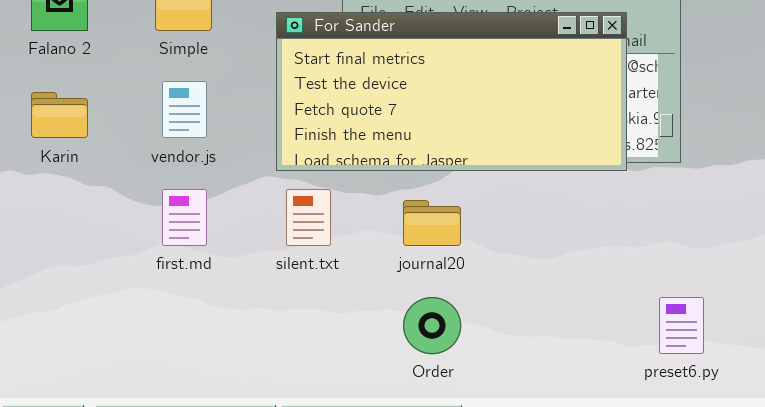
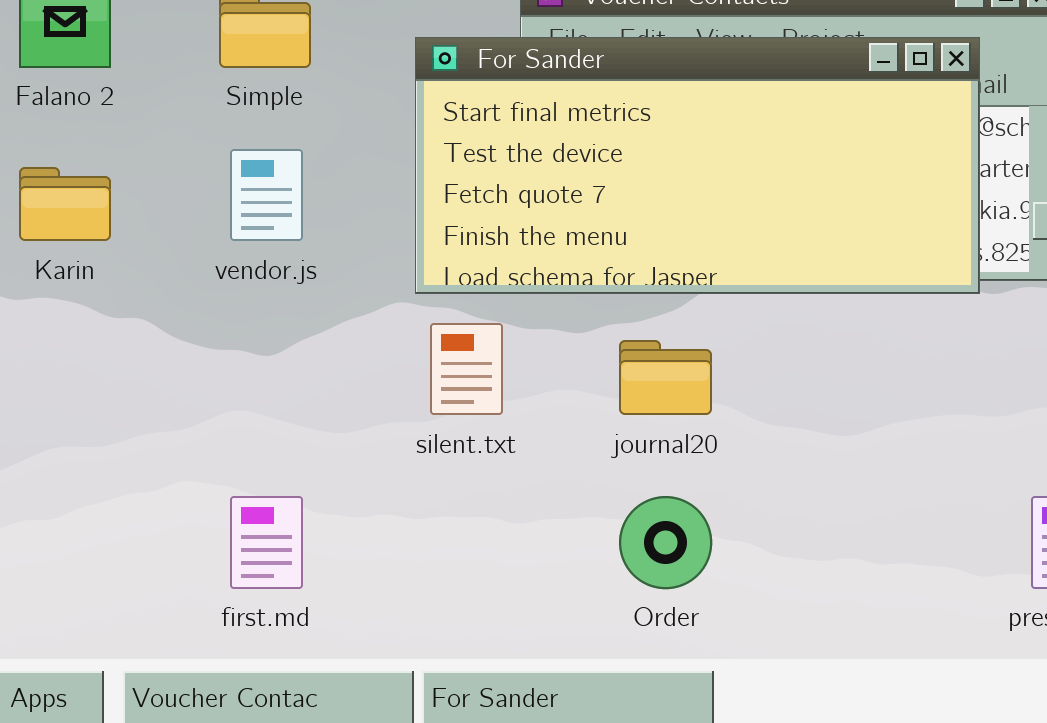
first.md: [162,189,207,246] -> [230,496,303,589], moved

